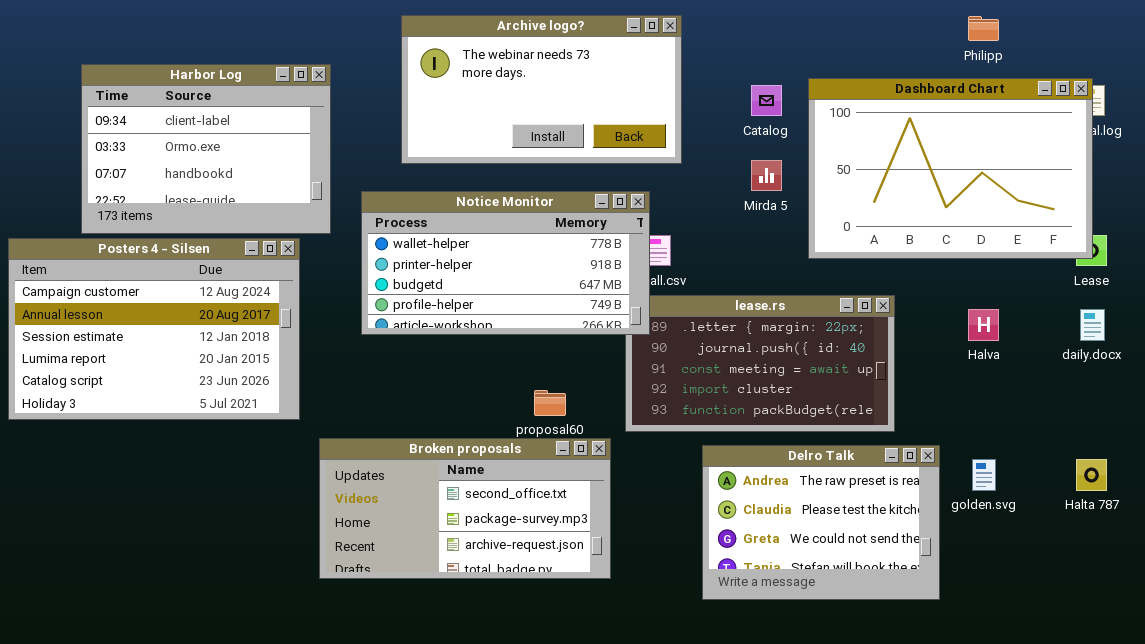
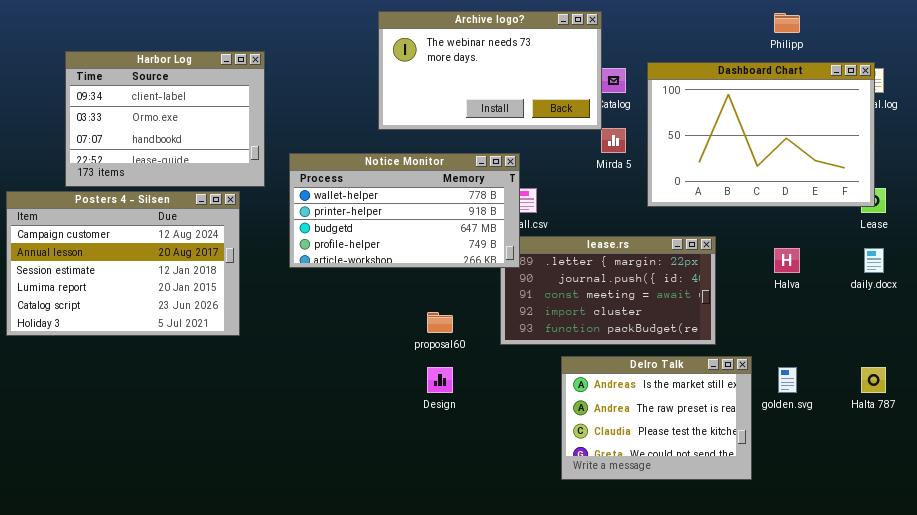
Archive logo?: [401,15,682,164] -> [378,11,602,130], moved
Broken proposals: [319,438,611,579] -> none, closed
Delro Talk: [702,445,940,600] -> [561,356,752,480], scrolled up 1 row

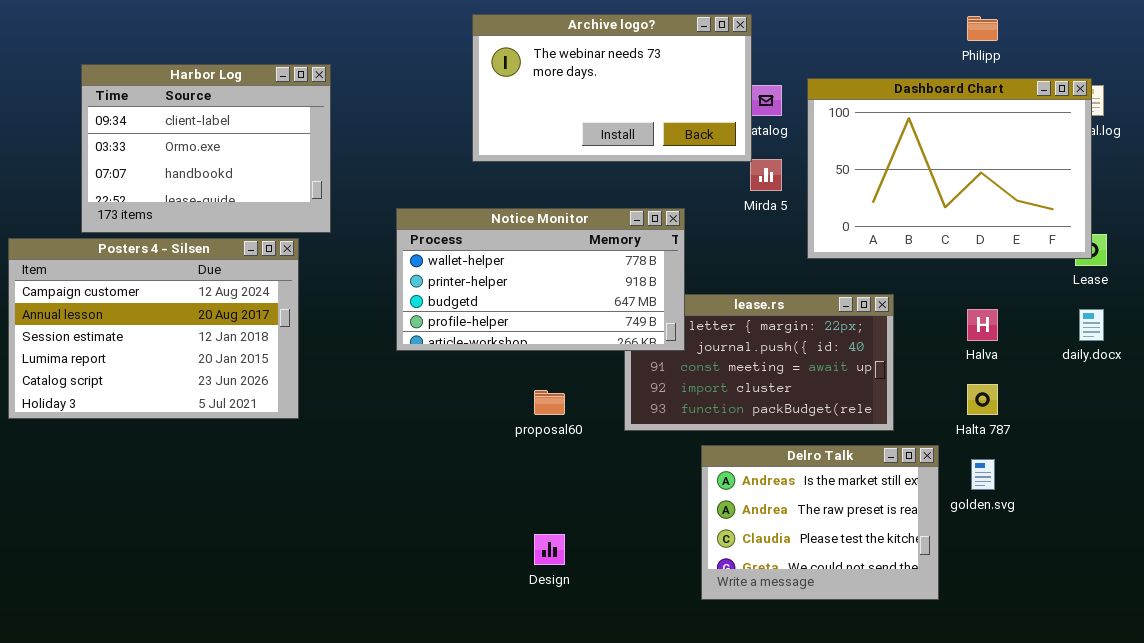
Notice Monitor: [289,153,520,268] -> [396,208,685,351], moved
Design: [427,367,453,393] -> [534,534,565,565], moved
Halta 787: [861,367,886,393] -> [967,384,998,415], moved

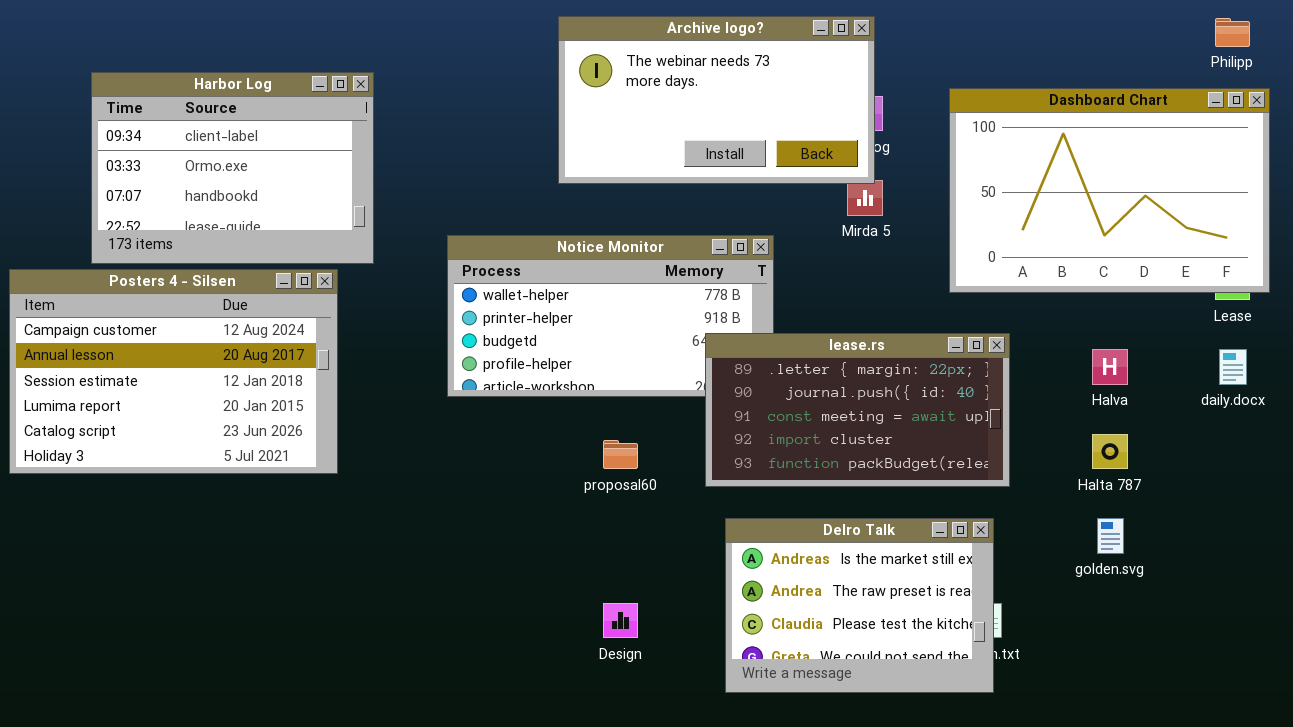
Archive logo?: [472,14,752,162] -> [558,16,875,184], moved
Philipp: [967,16,998,41] -> [1215,18,1250,47], moved
Dashboard Chart: [807,78,1092,259] -> [949,88,1270,293], moved
lease.rs: [624,294,894,431] -> [705,333,1010,487], raised
Delro Talk: [701,445,939,600] -> [725,518,994,693], moved

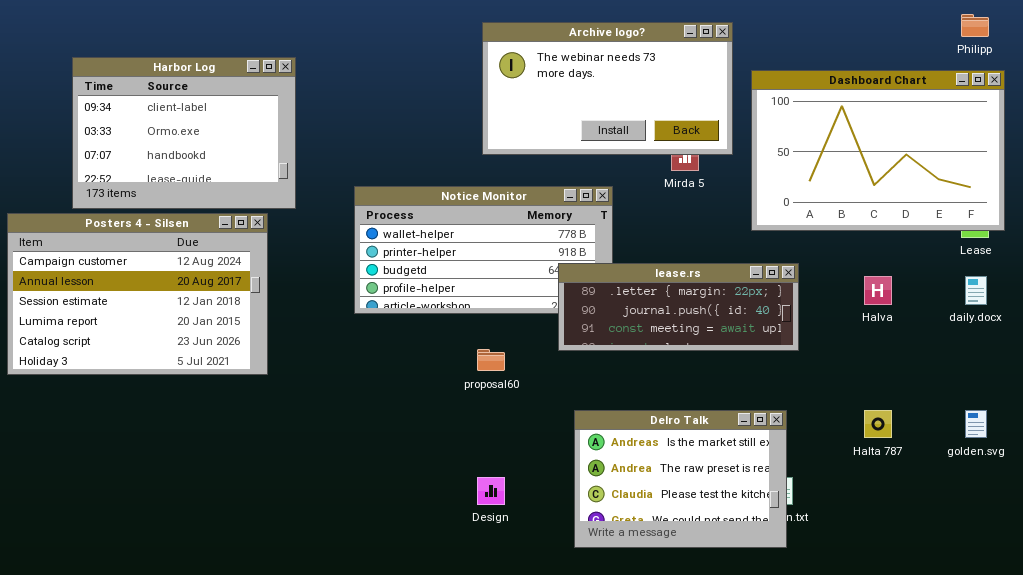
Archive logo?: [558,16,875,184] -> [482,22,733,155], moved
lease.rs: [705,333,1010,487] -> [558,263,799,351], resized
Halta 787: [1092,434,1128,469] -> [864,410,892,438], moved
golden.svg: [1097,518,1124,554] -> [965,410,987,438], moved

